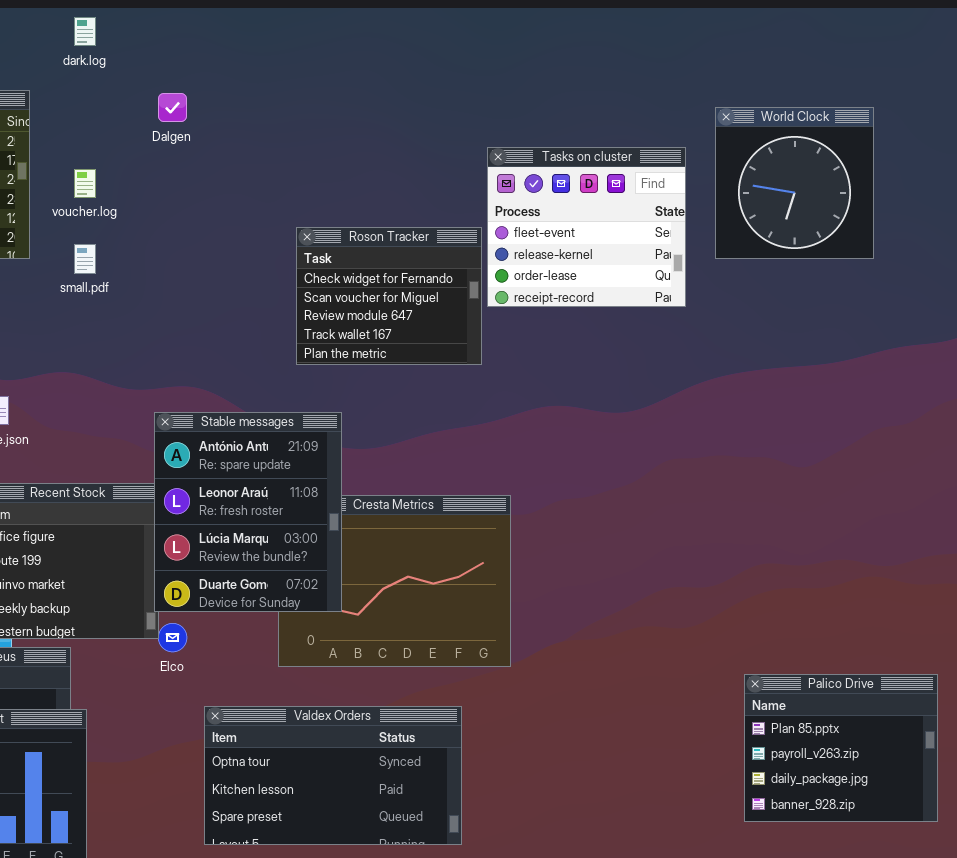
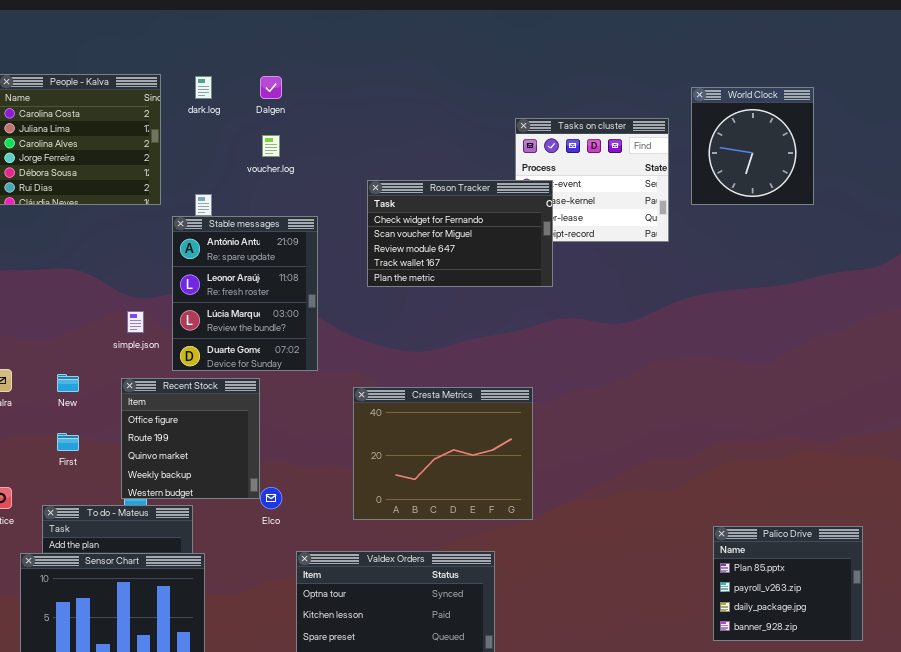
dark.log: [74,17,96,46] -> [195,76,212,99], moved
voucher.log: [74,169,96,198] -> [262,135,280,157], moved
Roson Tracker: [296,227,482,365] -> [367,180,553,287], resized
Stable messages: [154,412,342,612] -> [172,216,318,371], moved

